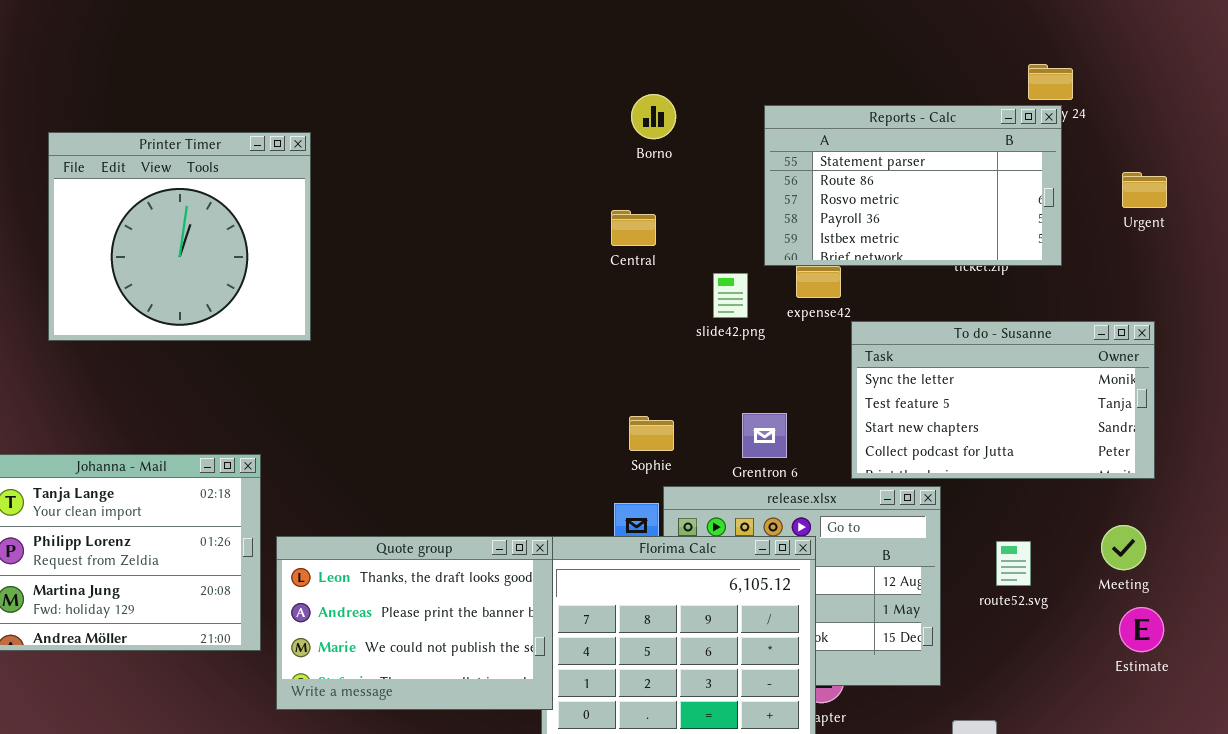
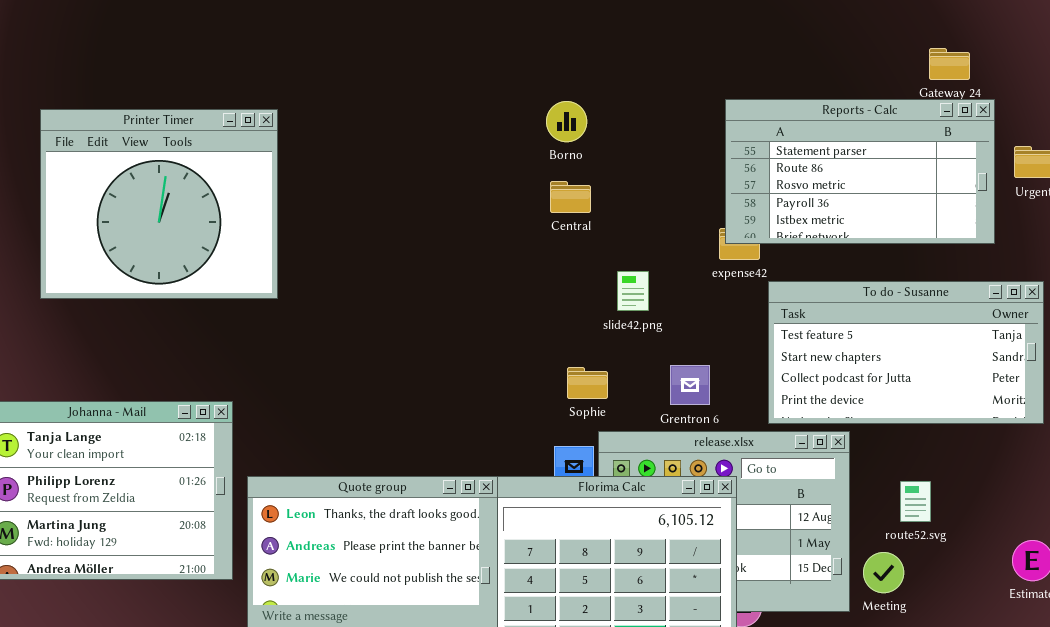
Borno: [631,94,676,139] -> [546,101,587,142], moved
Reports - Calc: [764,105,1062,266] -> [725,99,995,244], moved
slide42.png: [713,273,748,318] -> [617,271,649,311], moved
To do - Susanne: [851,321,1155,479] -> [768,281,1044,424], scrolled down 1 row
Meeting: [1101,525,1146,570] -> [863,552,904,593], moved

